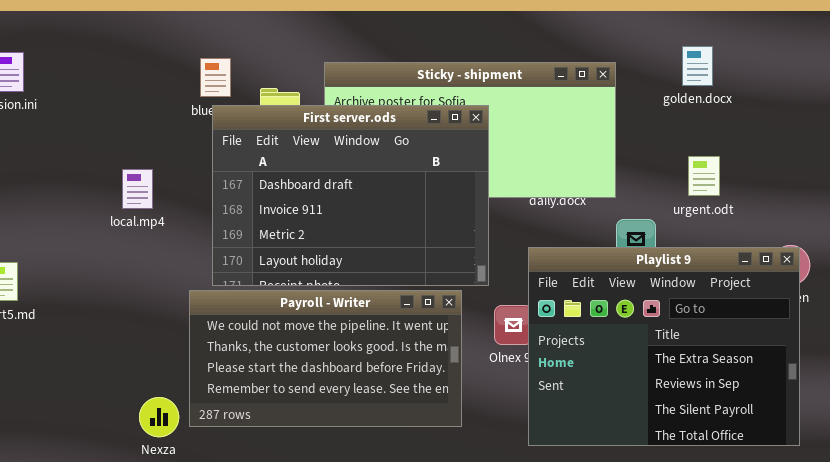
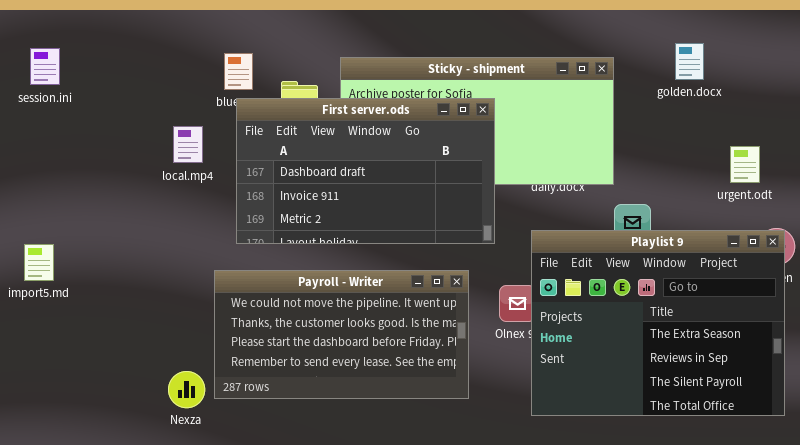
First server.ods: [212,105,489,286] -> [236,98,495,244], resized
urgent.odt: [688,156,720,196] -> [730,146,760,183], moved
local.mp4: [122,169,153,209] -> [173,126,203,163], moved

